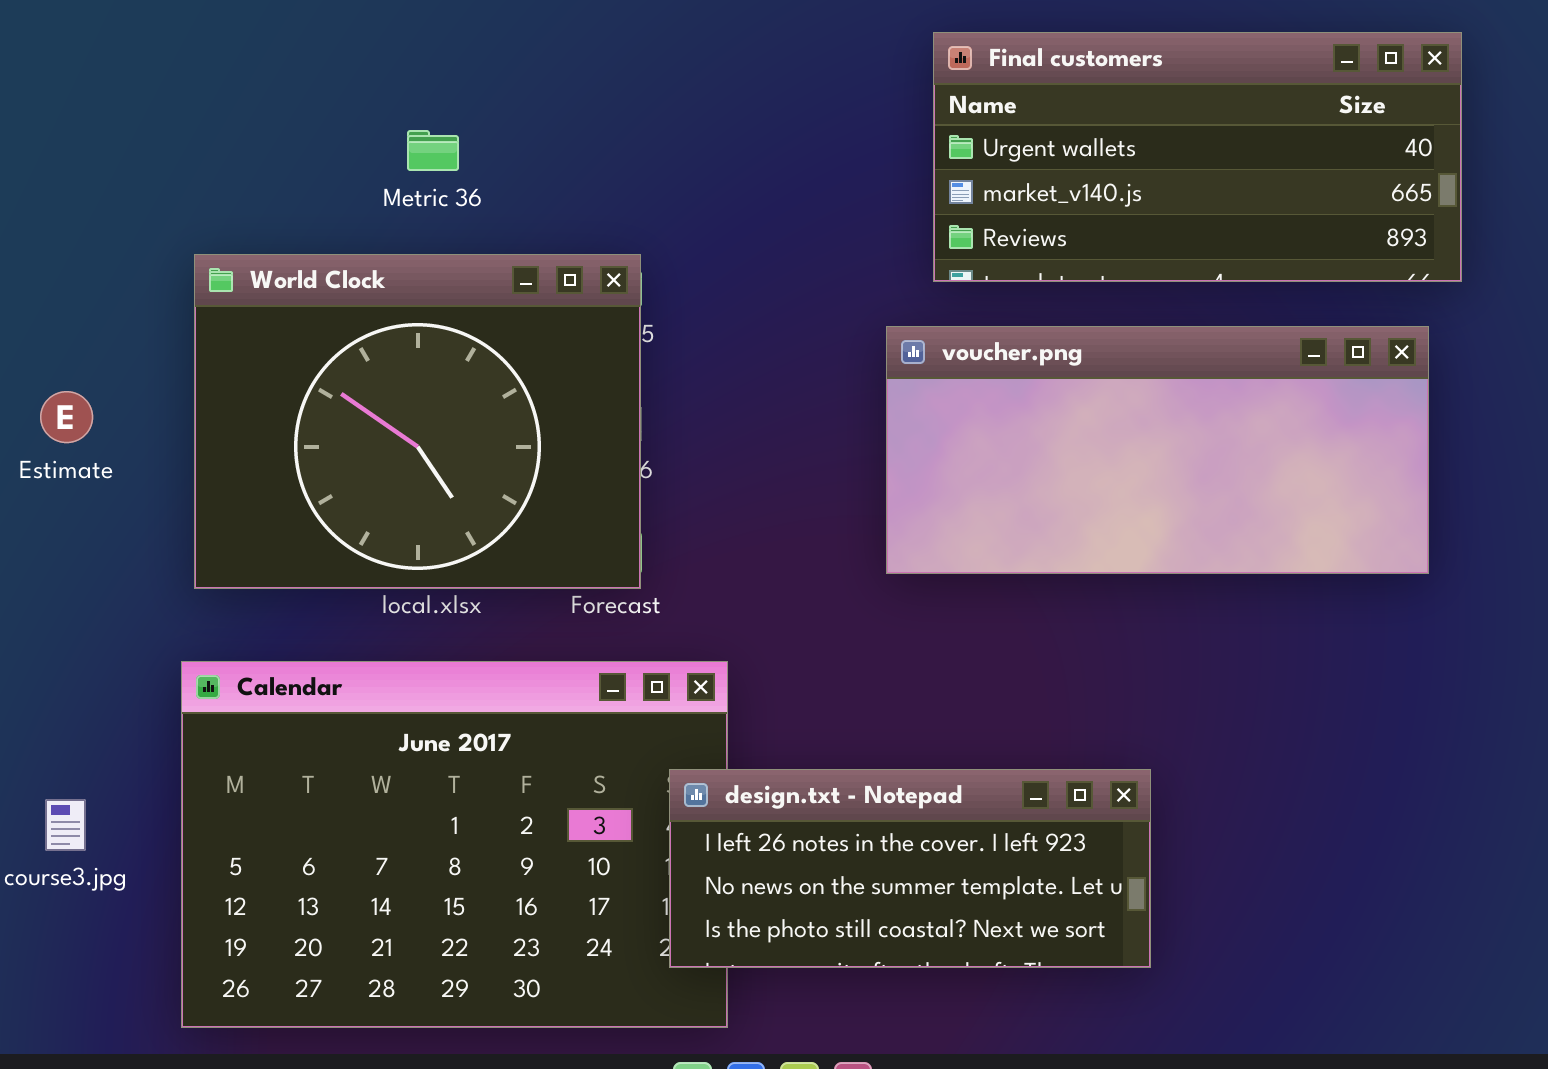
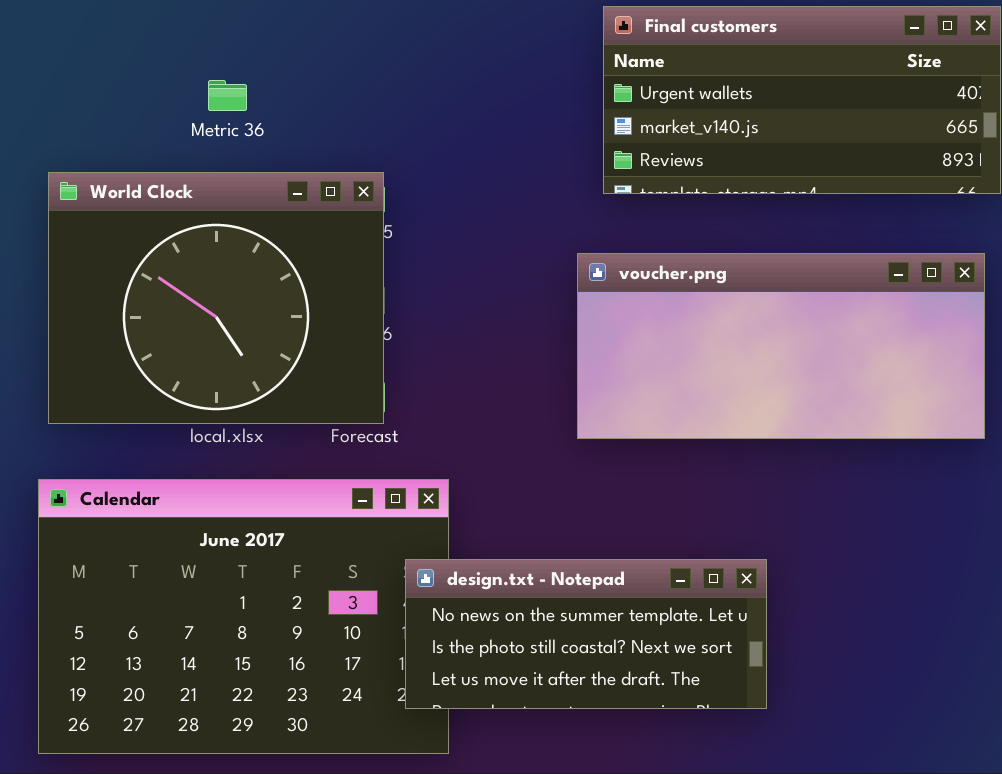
voucher.png: [886,326,1429,574] -> [577,253,985,439], moved
design.txt - Notepad: [669,769,1151,968] -> [405,559,767,709], scrolled down 1 row

